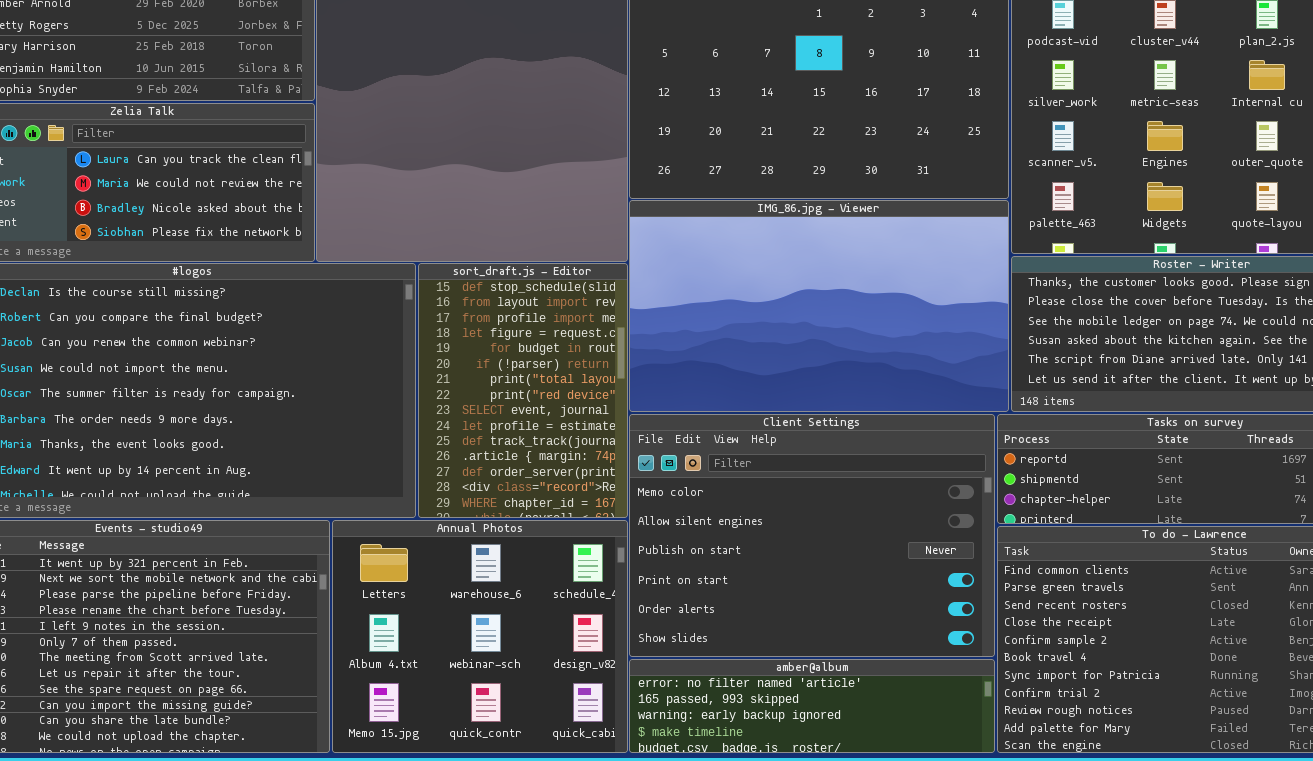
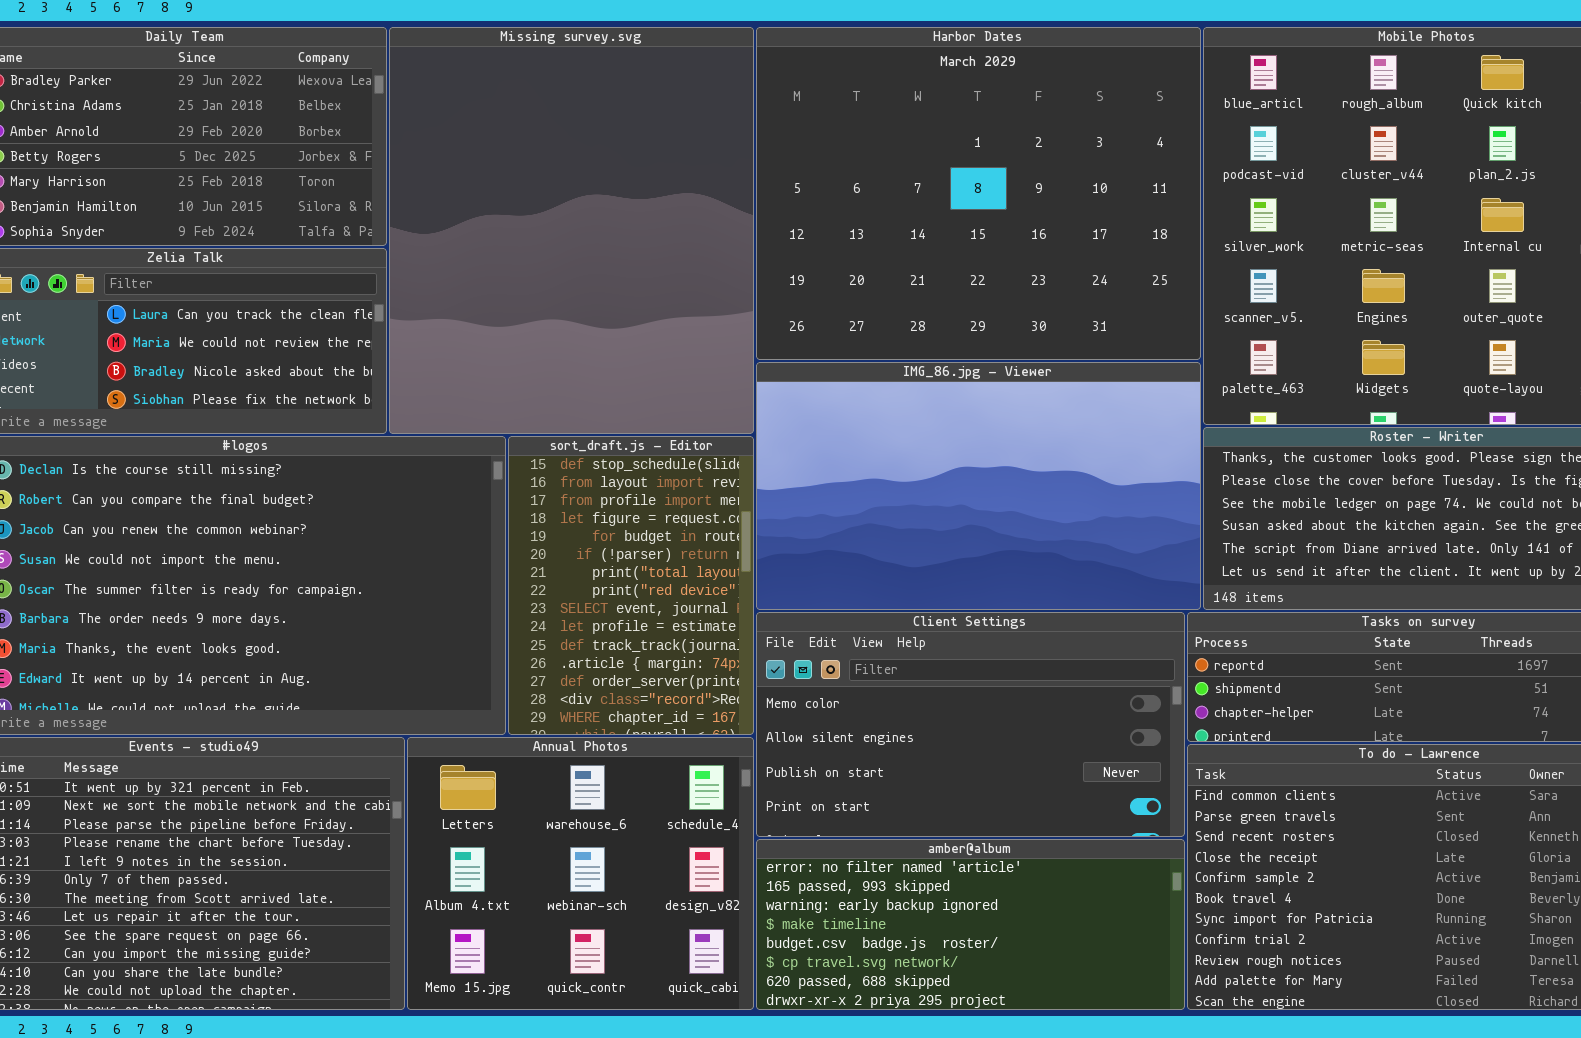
Client Settings: [629,414,995,657] -> [756,612,1185,837], resized
amber@album: [629,659,995,753] -> [756,839,1185,1010], resized

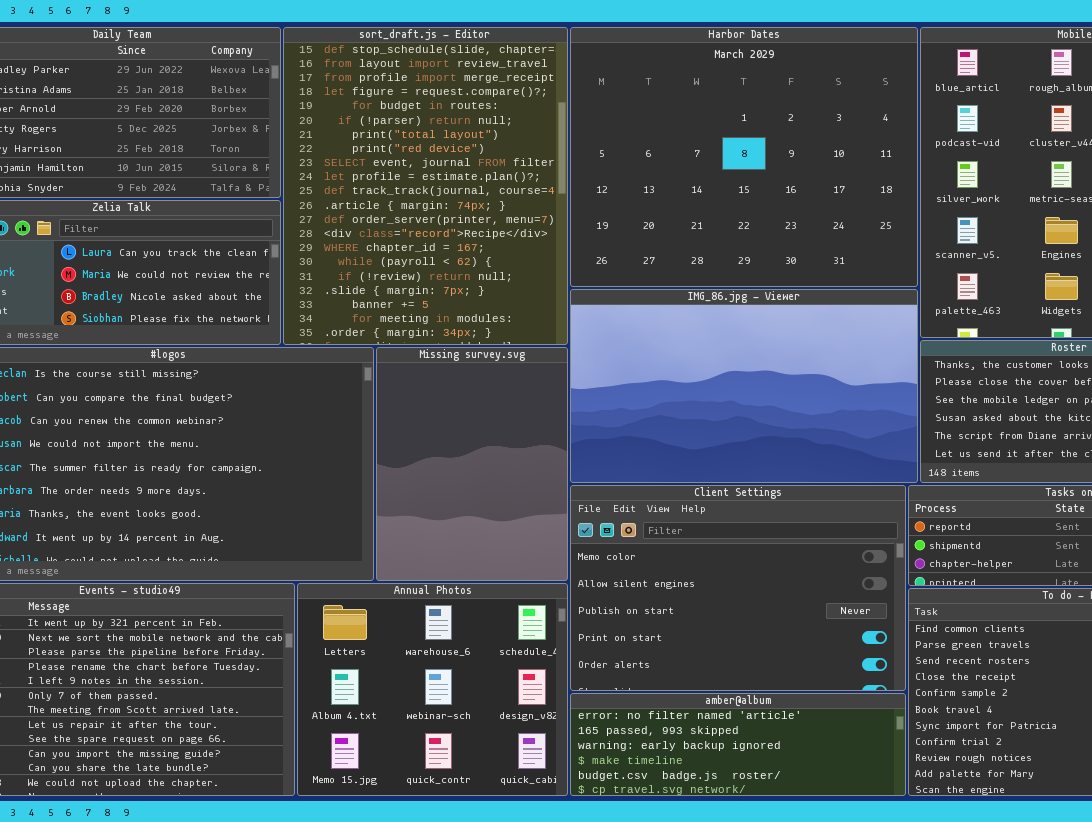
Missing survey.svg: [389,27,754,434] -> [376,347,568,581], moved, resized
sort_draft.js - Editor: [508,436,754,735] -> [283,27,568,345], moved, resized
Client Settings: [756,612,1185,837] -> [570,485,906,691], resized
amber@album: [756,839,1185,1010] -> [570,693,906,796], resized

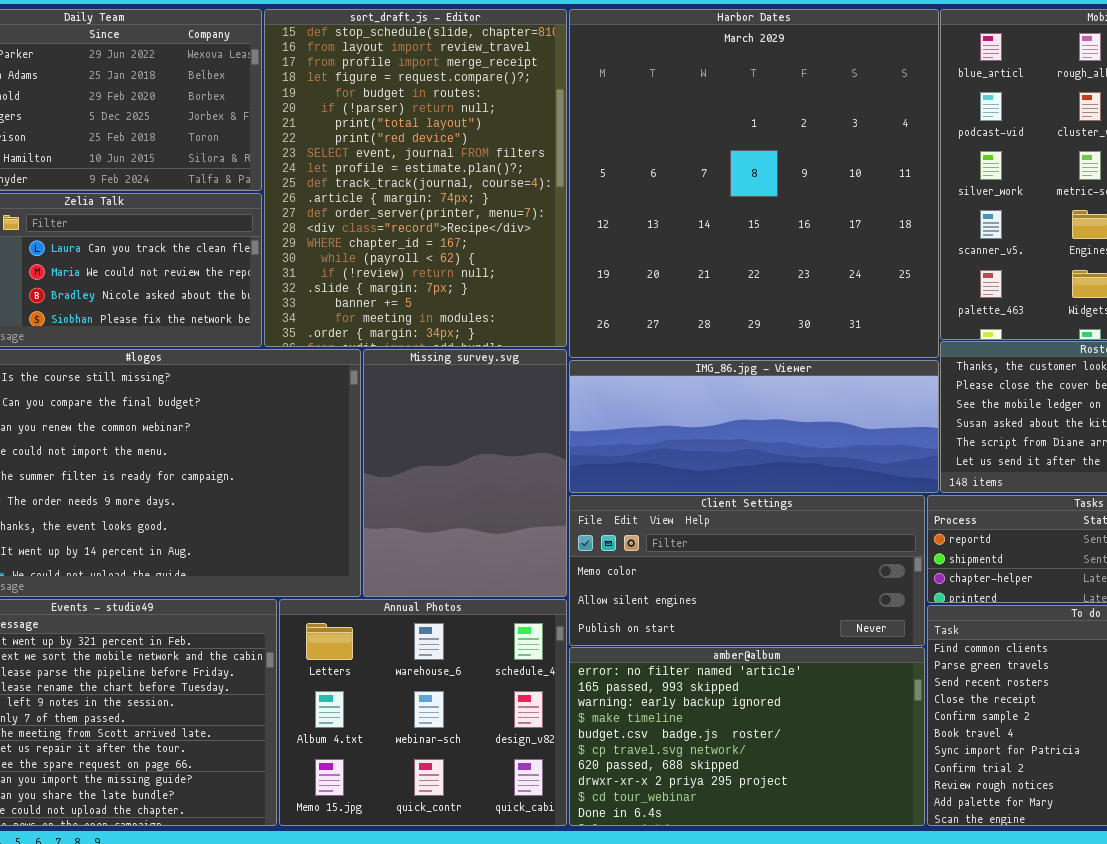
Harbor Dates: [570,27,918,287] -> [569,9,939,358], resized
IMG_86.jpg - Viewer: [570,289,918,483] -> [569,360,939,493], resized
Client Settings: [570,485,906,691] -> [569,495,925,646], resized
amber@album: [570,693,906,796] -> [569,647,925,826], resized

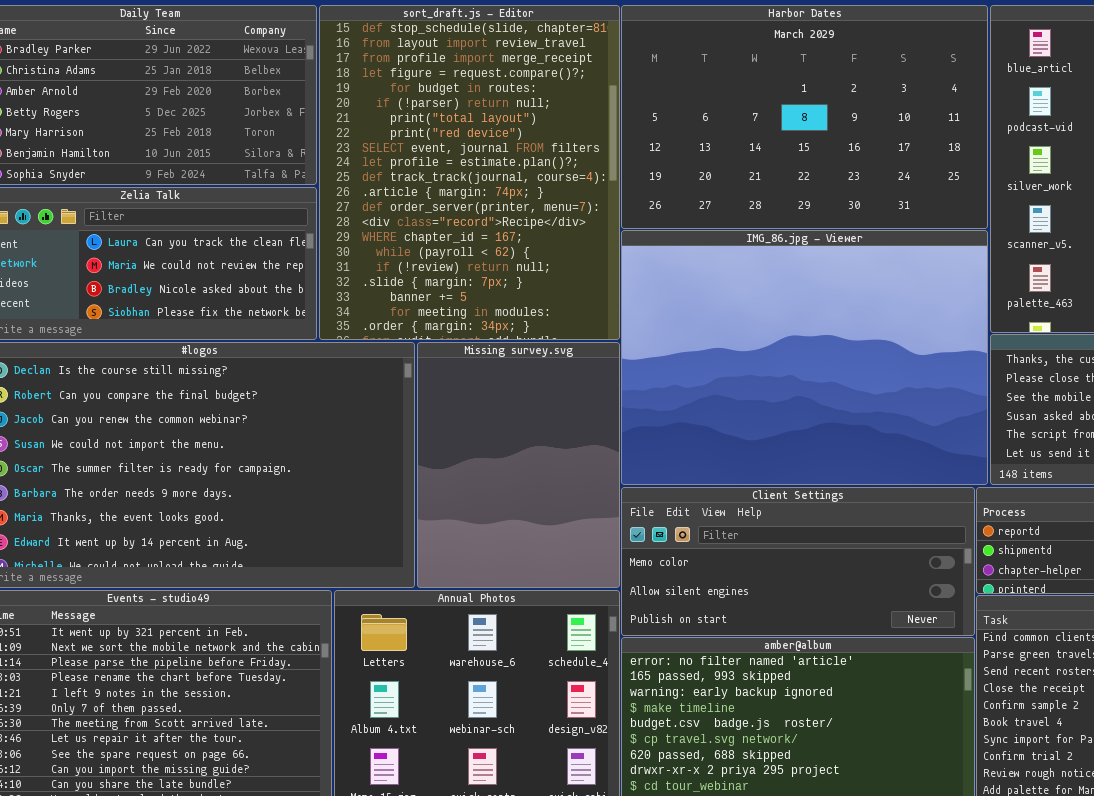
Harbor Dates: [569,9,939,358] -> [621,5,988,229], resized
IMG_86.jpg - Viewer: [569,360,939,493] -> [621,230,988,485], resized

